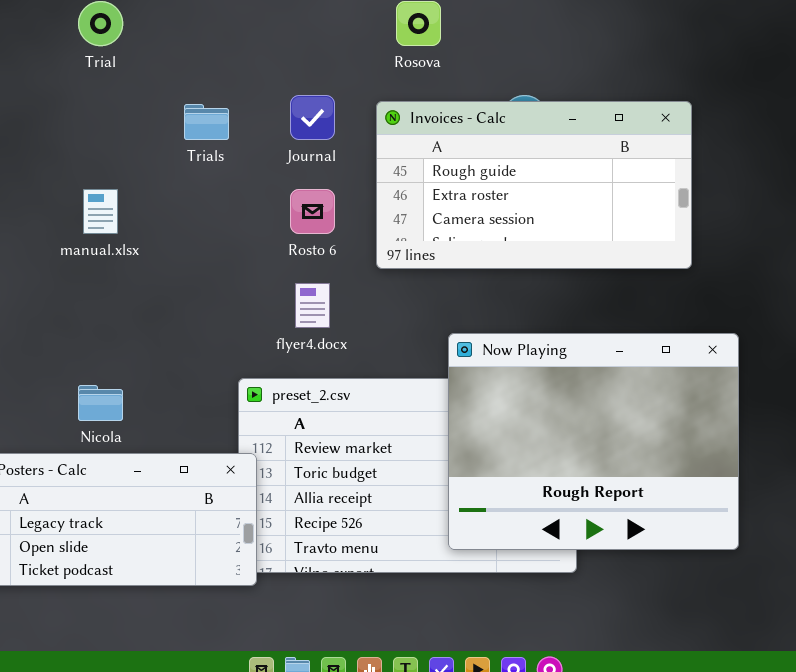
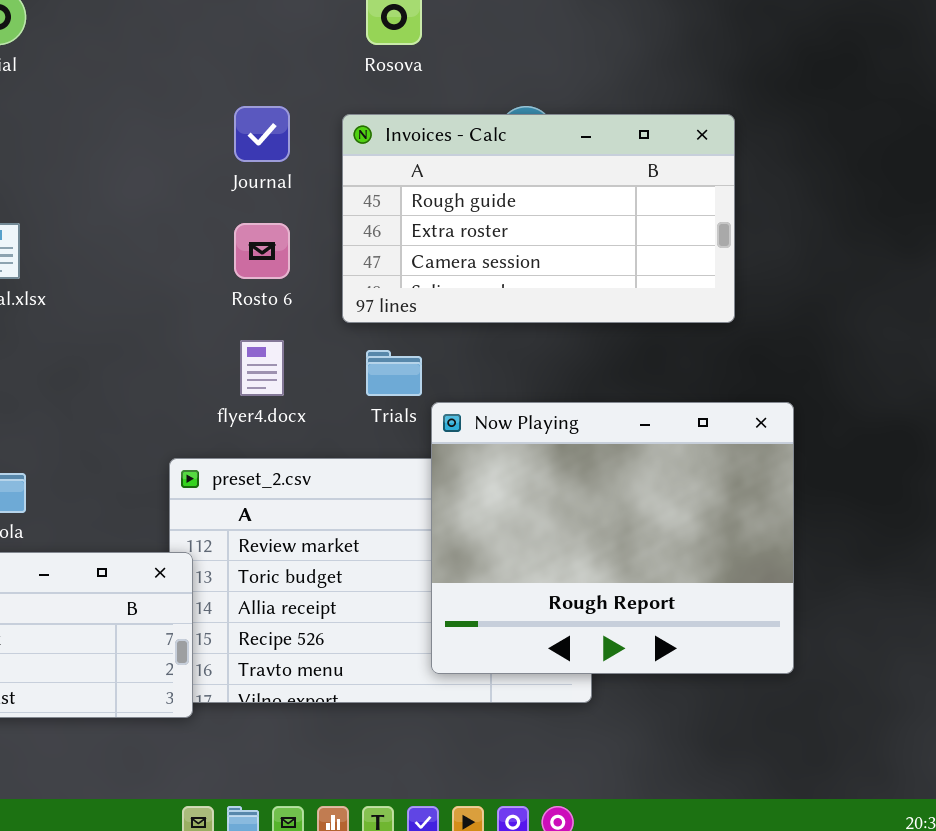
Trials: [184,104,229,140] -> [366,350,422,396], moved

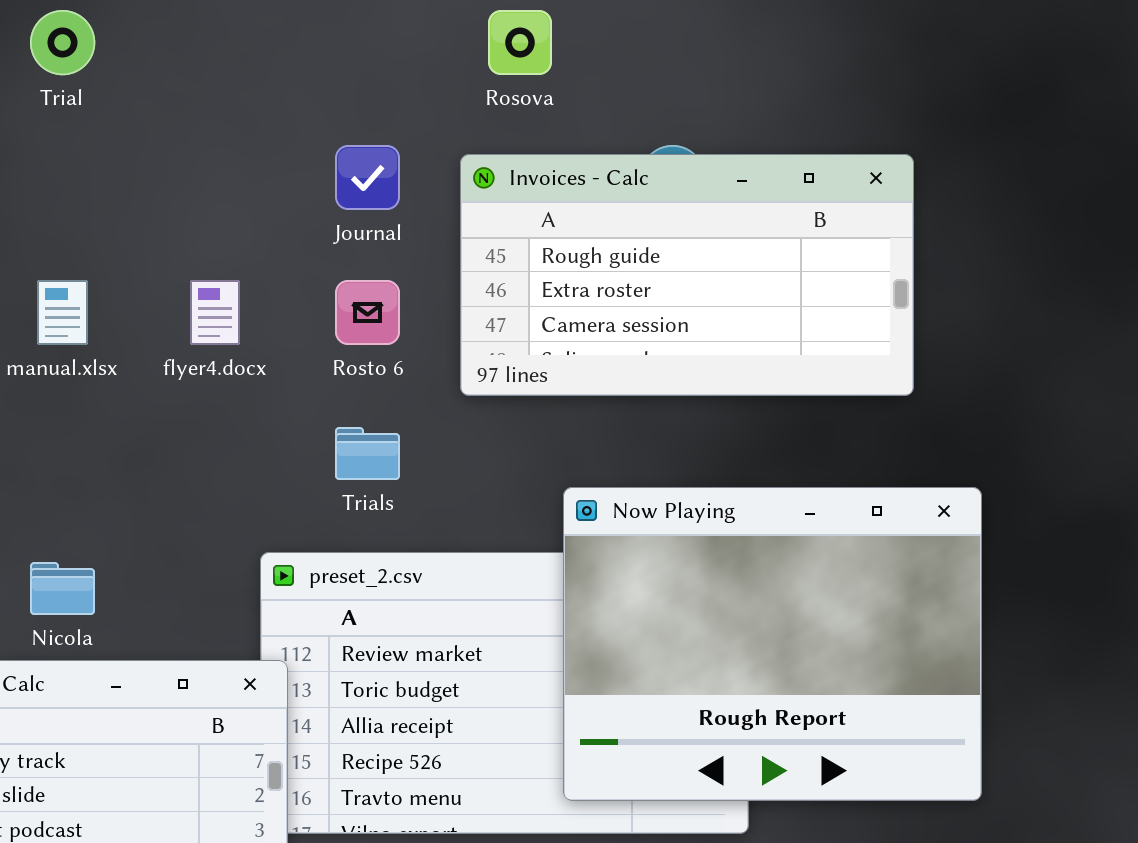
flyer4.docx: [240,340,284,396] -> [190,280,240,345], moved
Trials: [366,350,422,396] -> [335,427,400,480], moved

